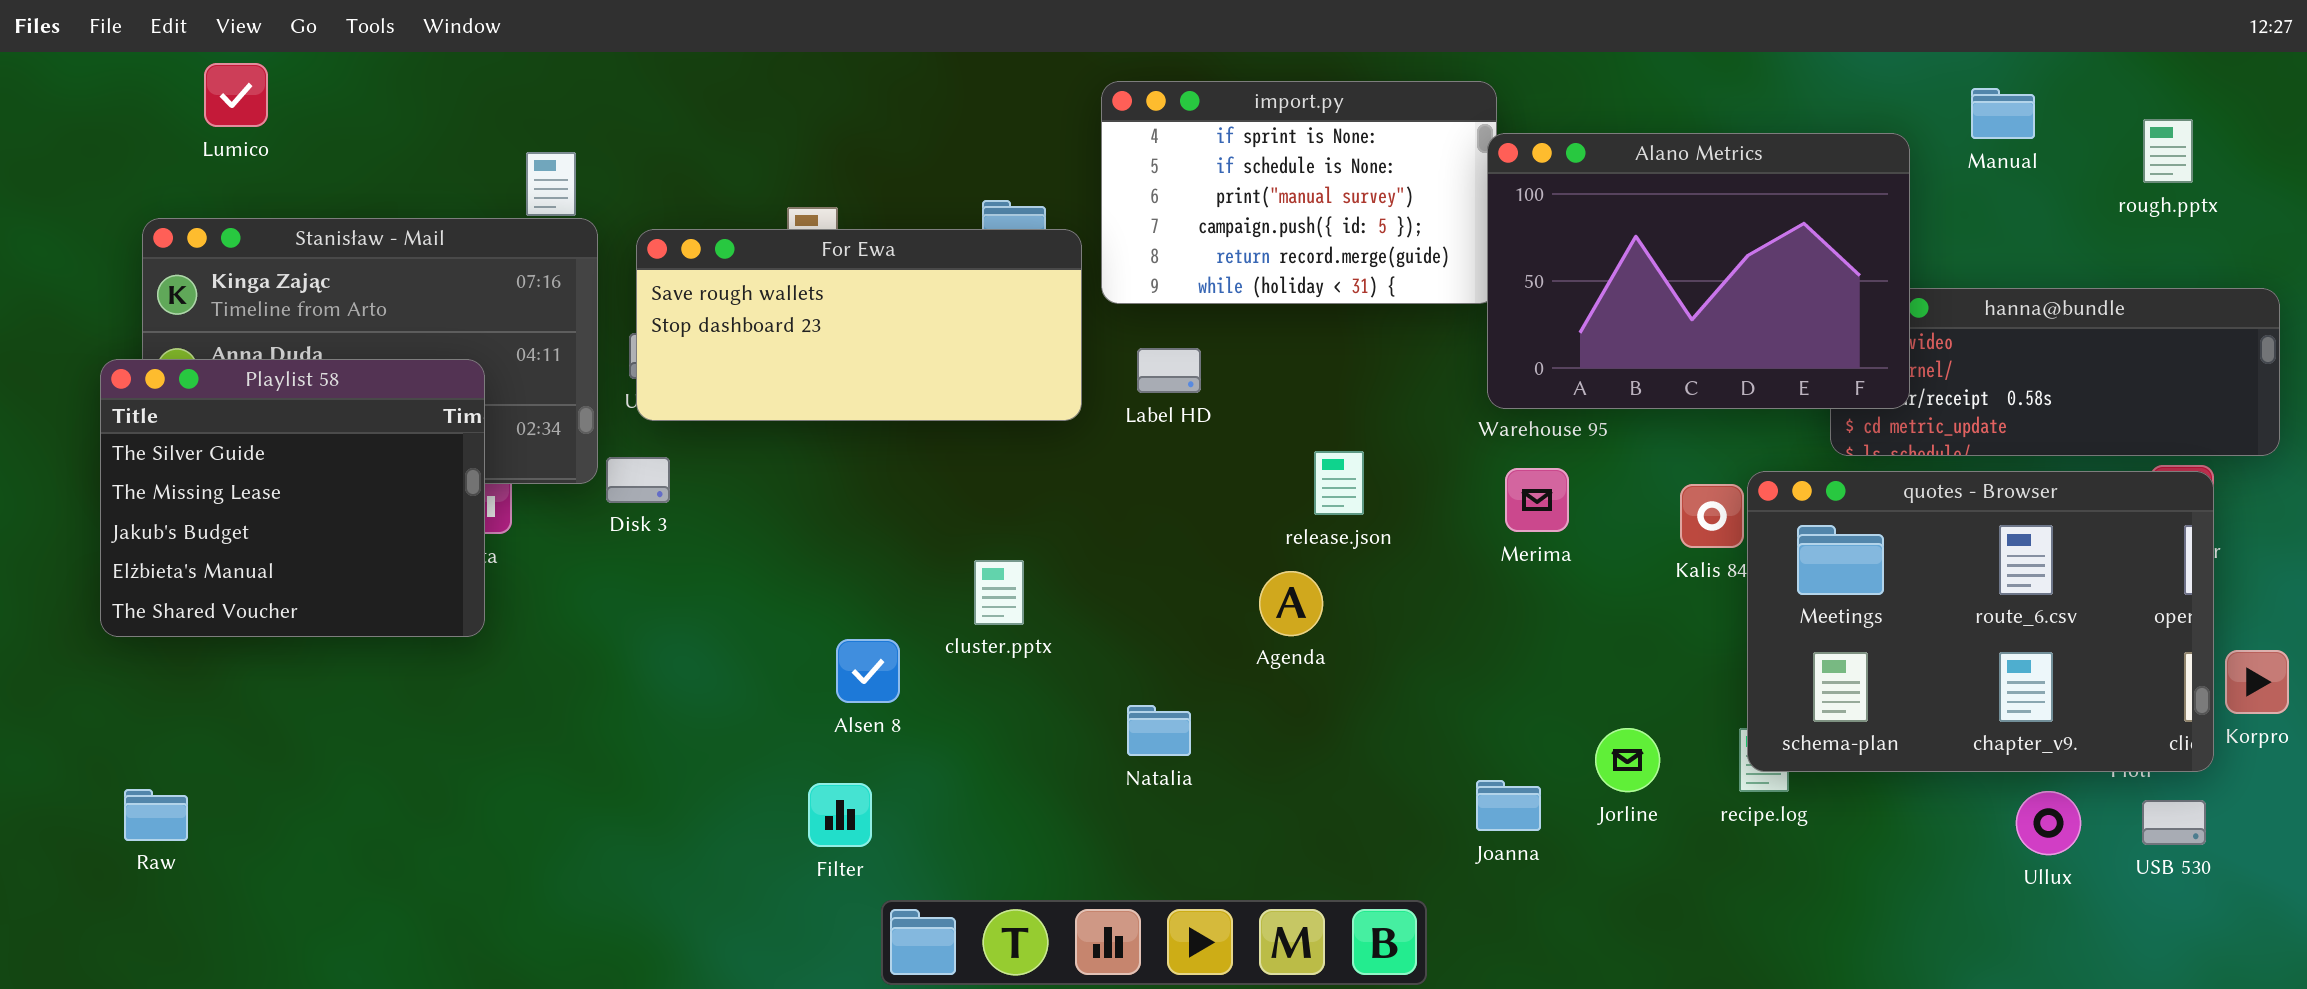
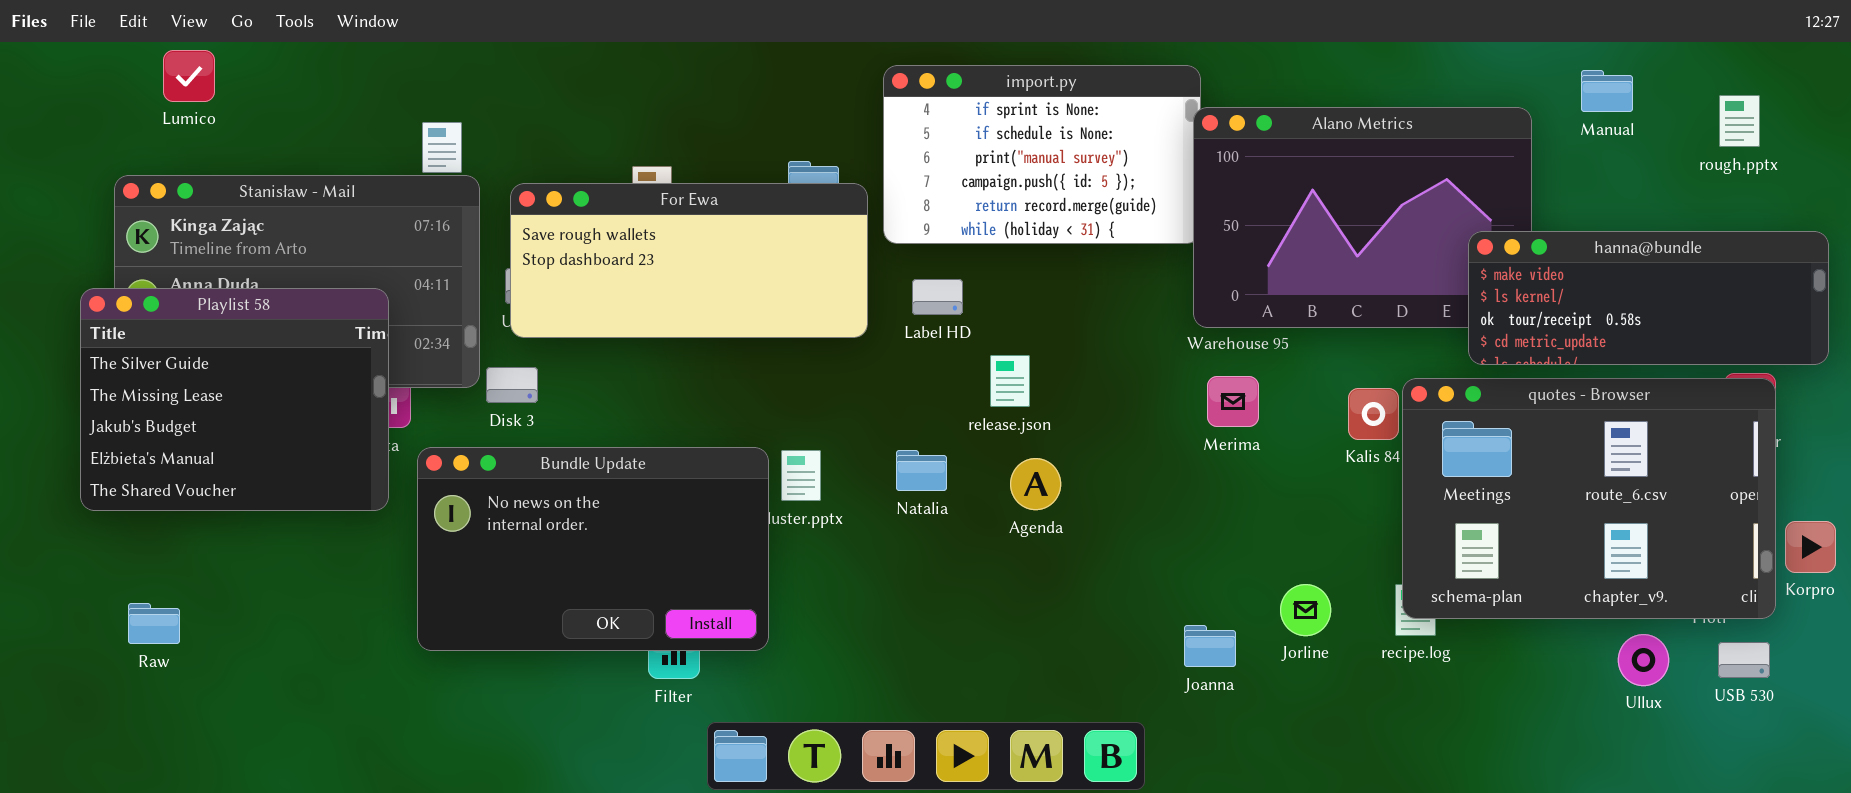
hanna@bundle: [1830,288,2280,456] -> [1468,231,1829,365], raised
release.json: [1314,451,1364,515] -> [990,355,1030,407], moved
Bundle Update: none -> [417,447,769,651], opened
Natalia: [1127,705,1191,756] -> [896,450,947,491], moved
Raw: [124,789,188,841] -> [128,603,180,644], moved

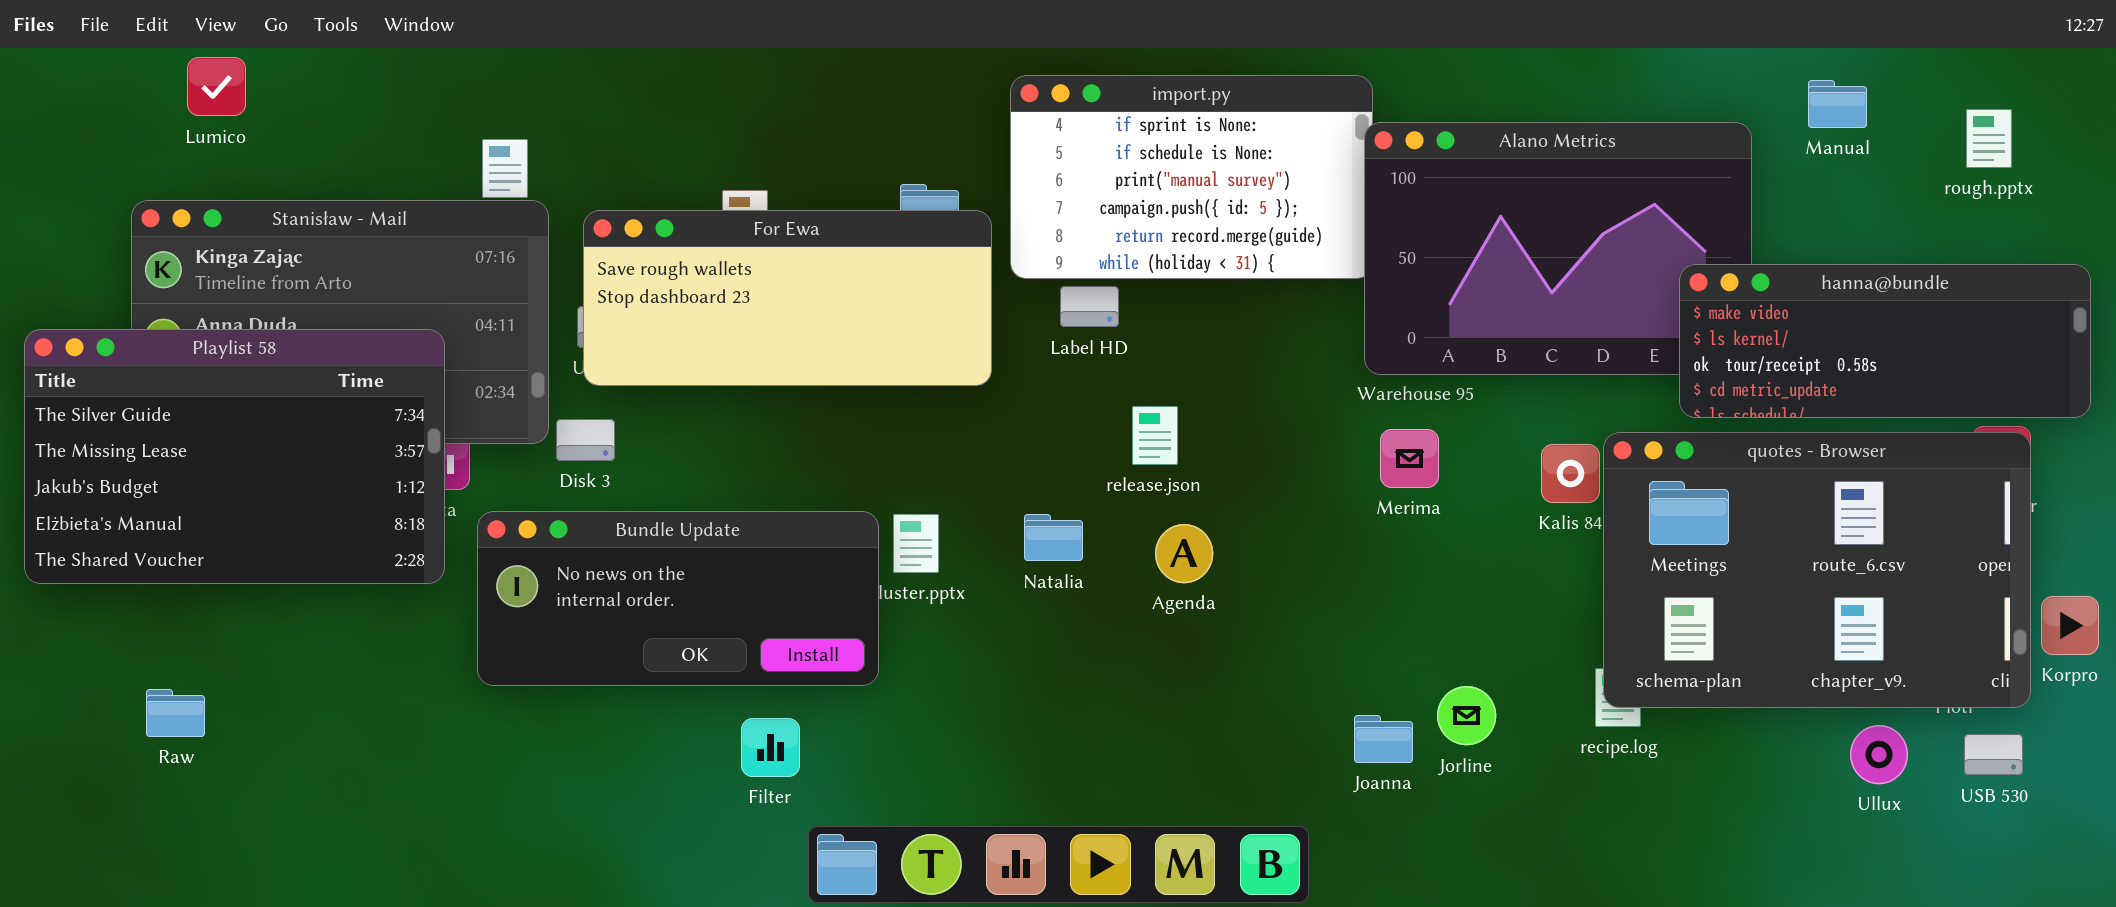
Label HD: [912,279,963,315] -> [1060,286,1119,327], moved
Playlist 58: [80,288,389,511] -> [24,329,445,584], resized
Bundle Update: [417,447,769,651] -> [477,511,879,686], resized
Jorline: [1280,584,1331,636] -> [1437,686,1496,745], moved

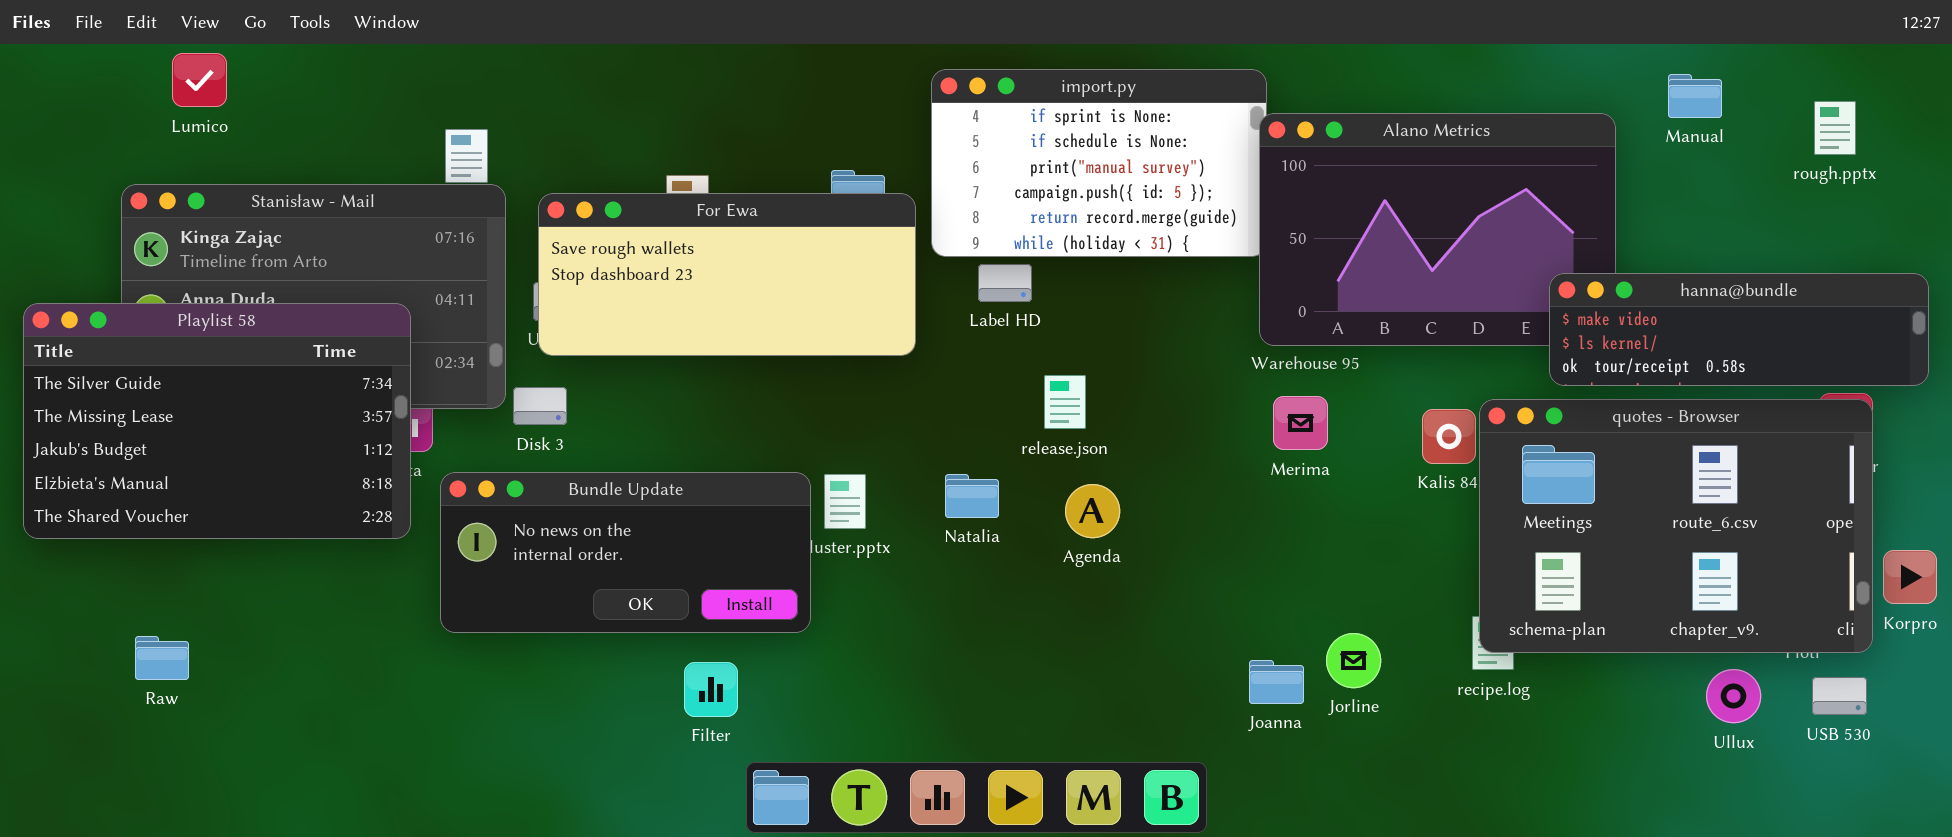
hanna@bundle: [1679,264,2091,418] -> [1549,273,1929,386], resized

